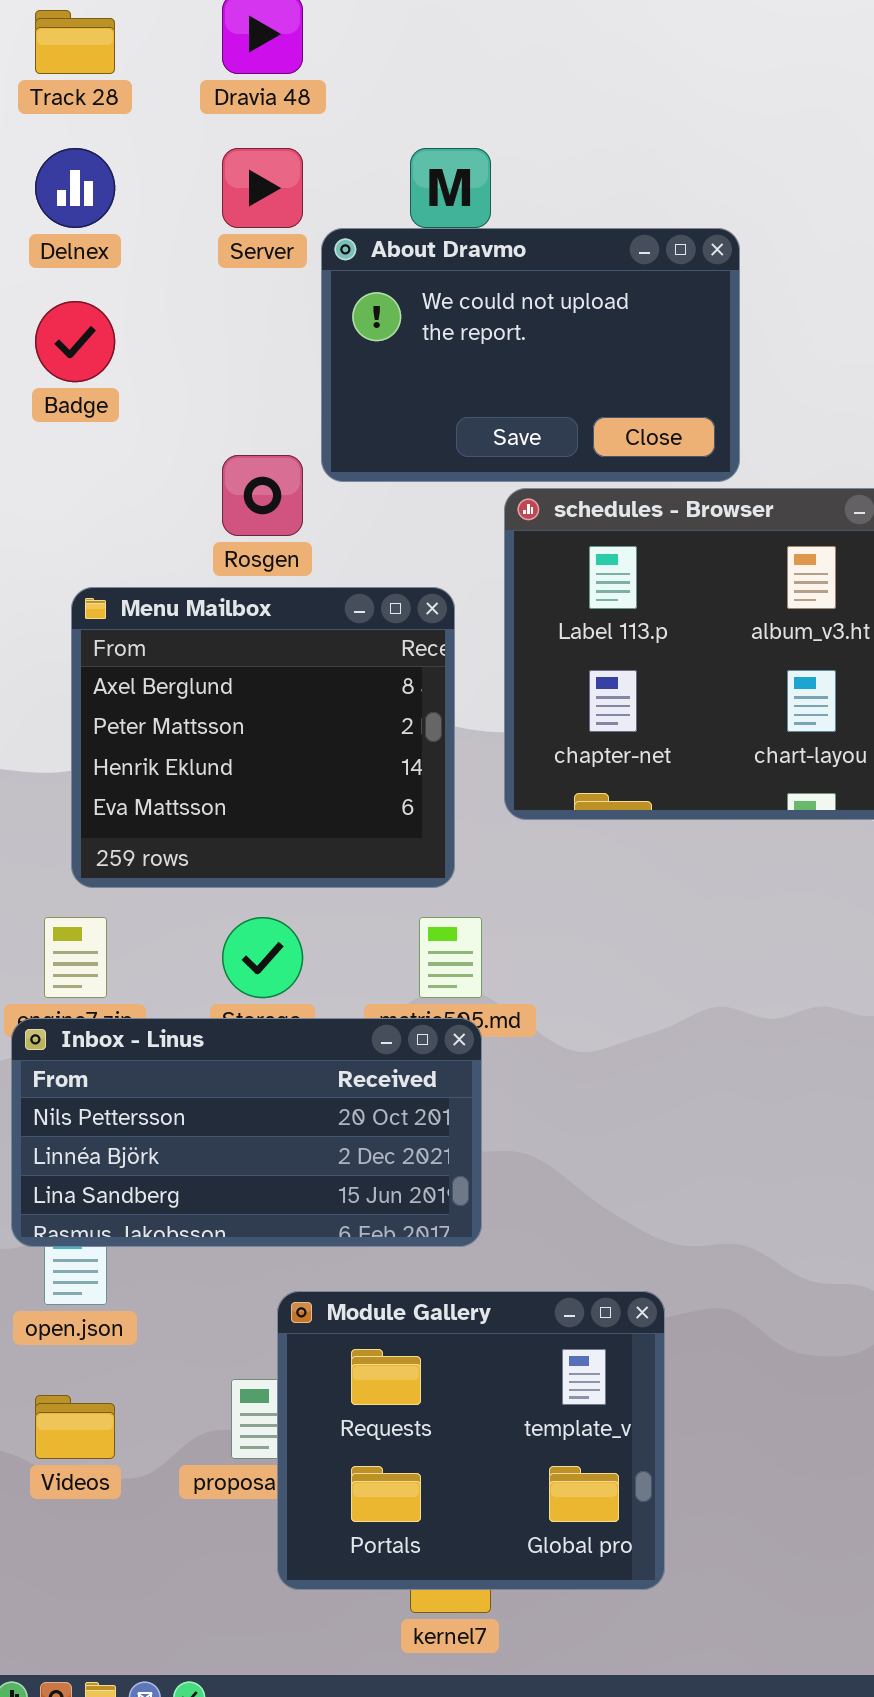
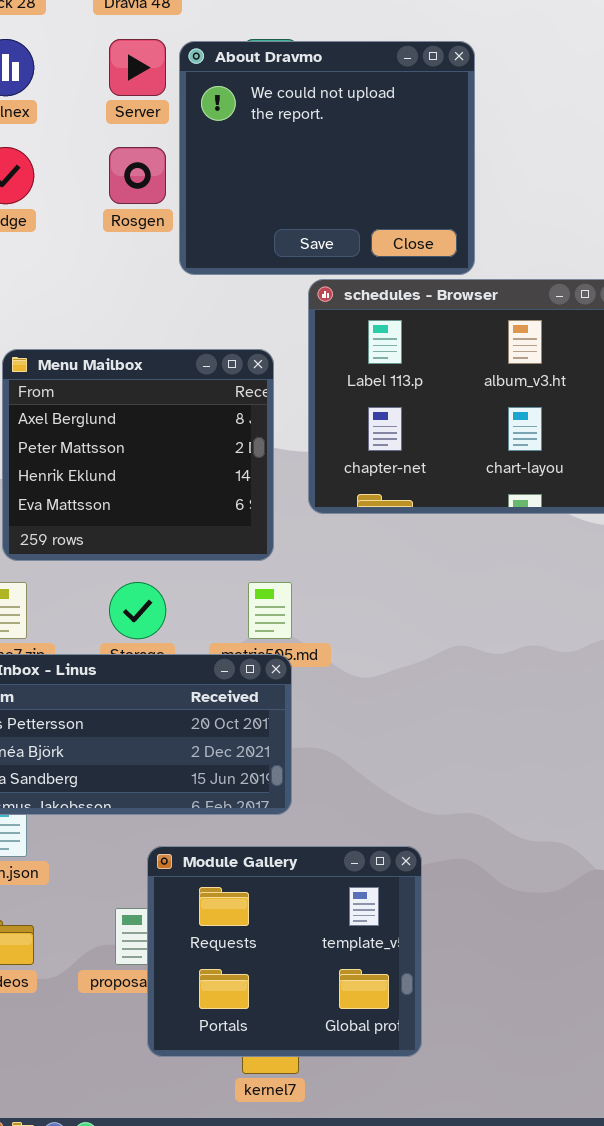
About Dravmo: [321,228,740,482] -> [179,41,475,275], resized
Rosgen: [222,455,303,536] -> [109,147,166,204], moved

